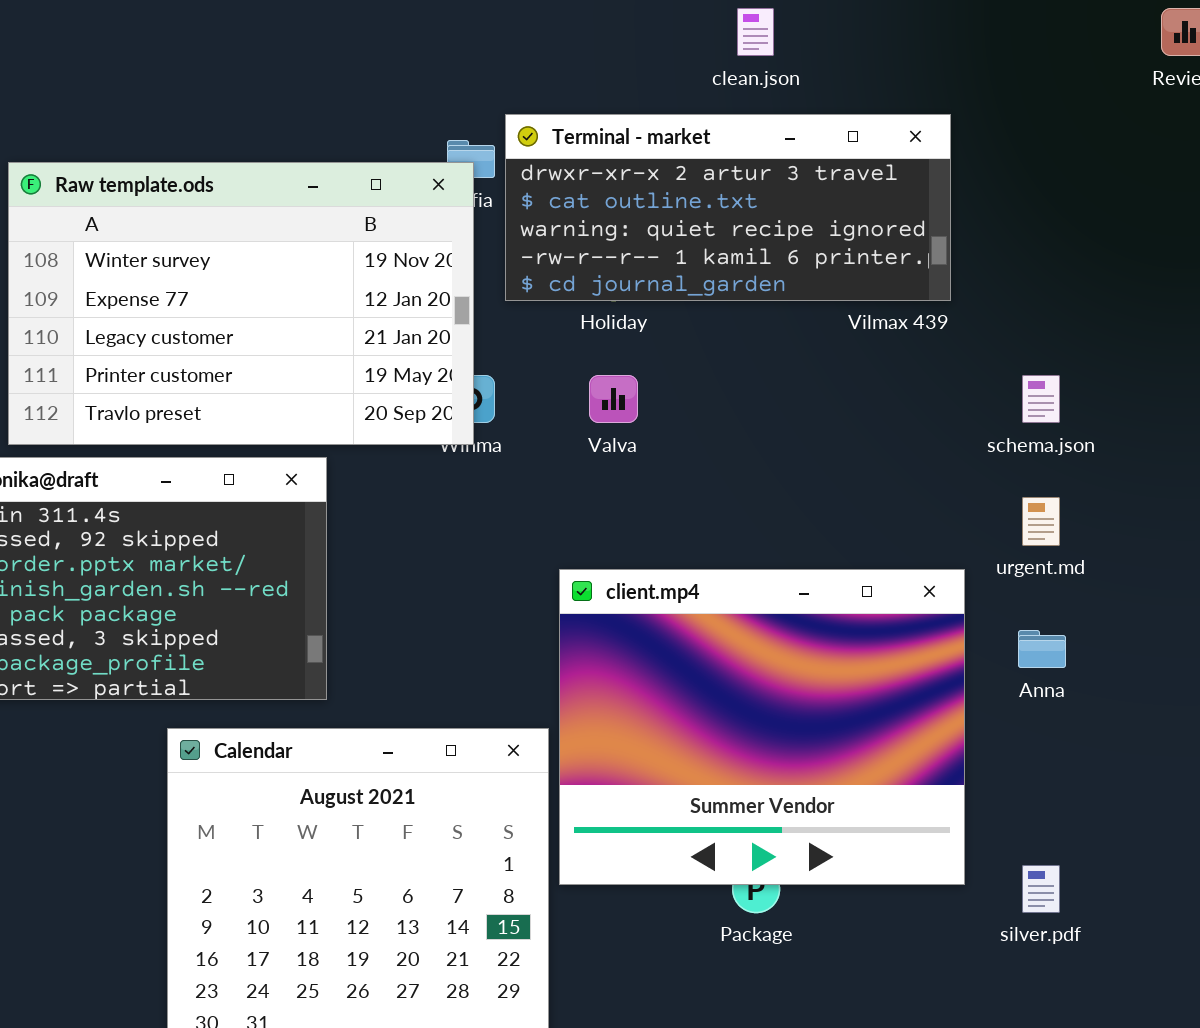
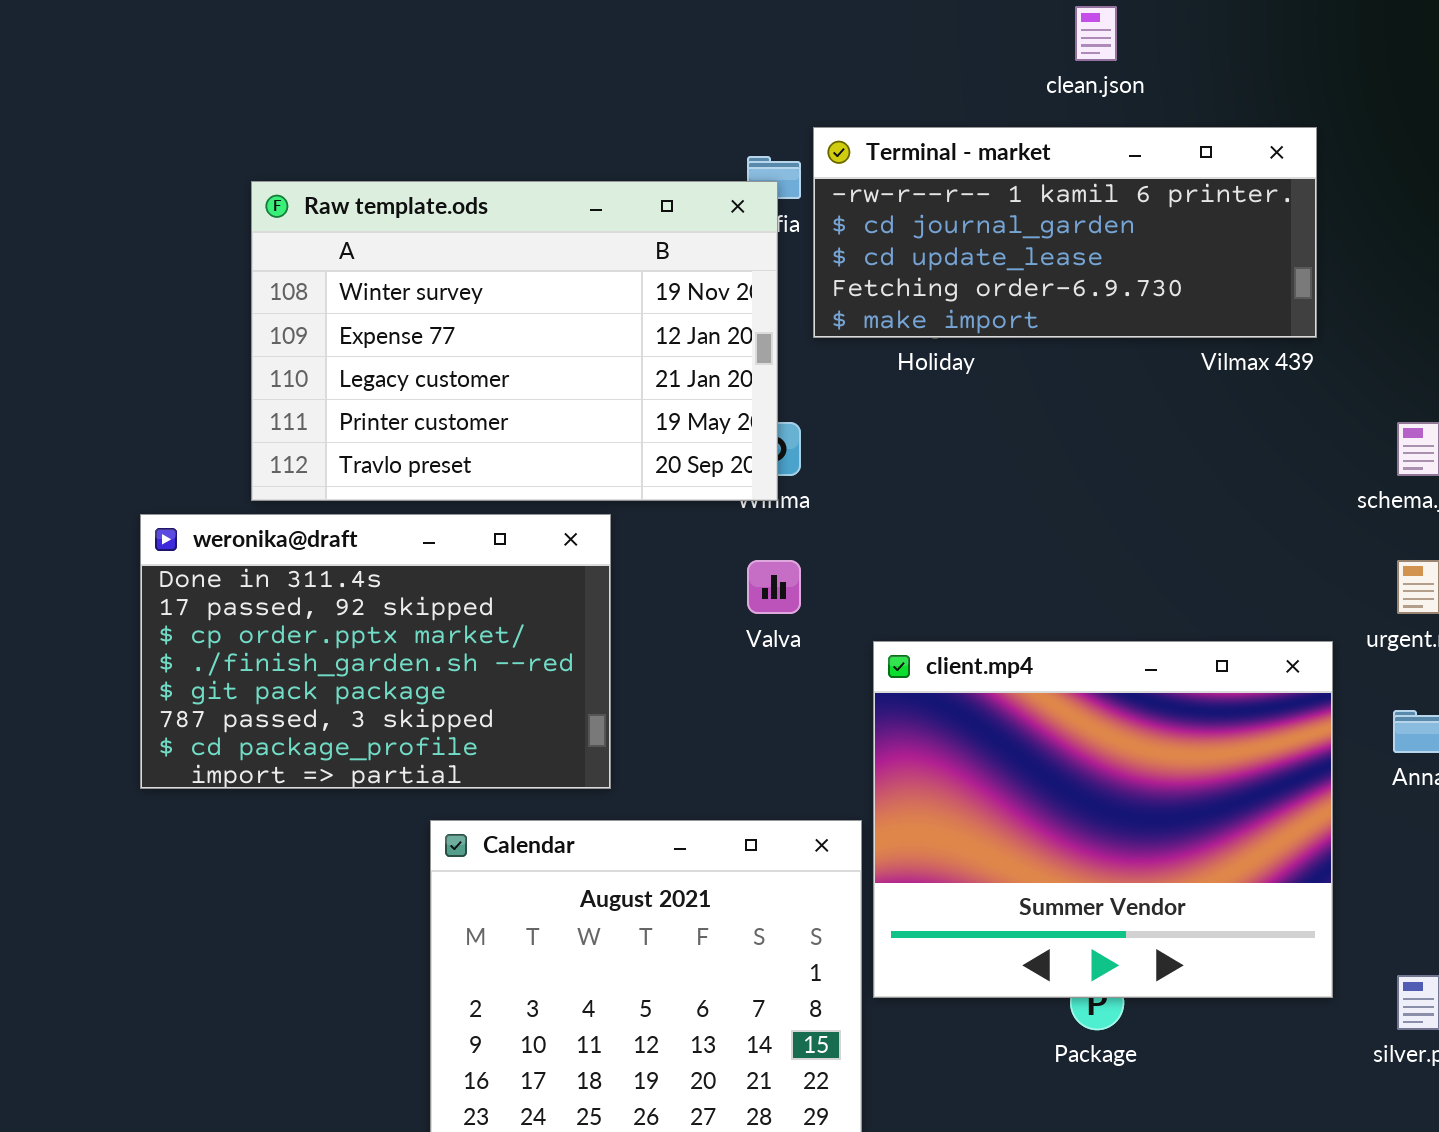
Terminal - market: [505,114,951,301] -> [813,127,1317,338], scrolled down 3 rows
Valva: [589,375,638,423] -> [747,560,801,614], moved

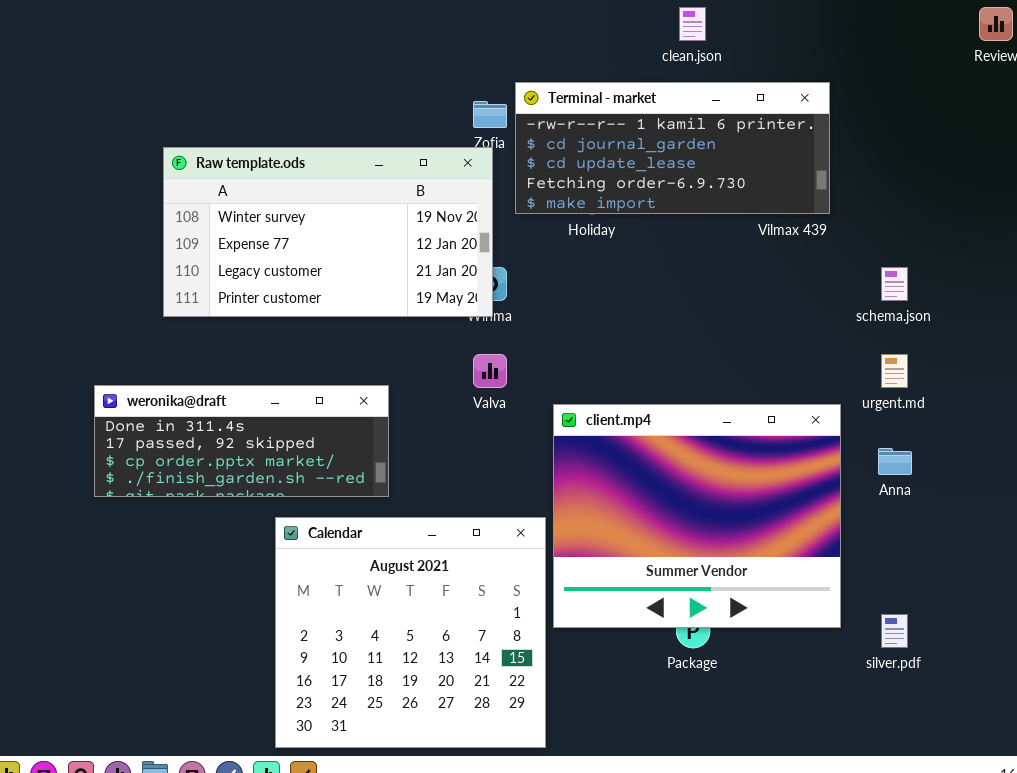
Raw template.ods: [251,181,778,501] -> [163,147,493,317], resized
weronika@draft: [140,514,611,789] -> [94,385,389,497], resized

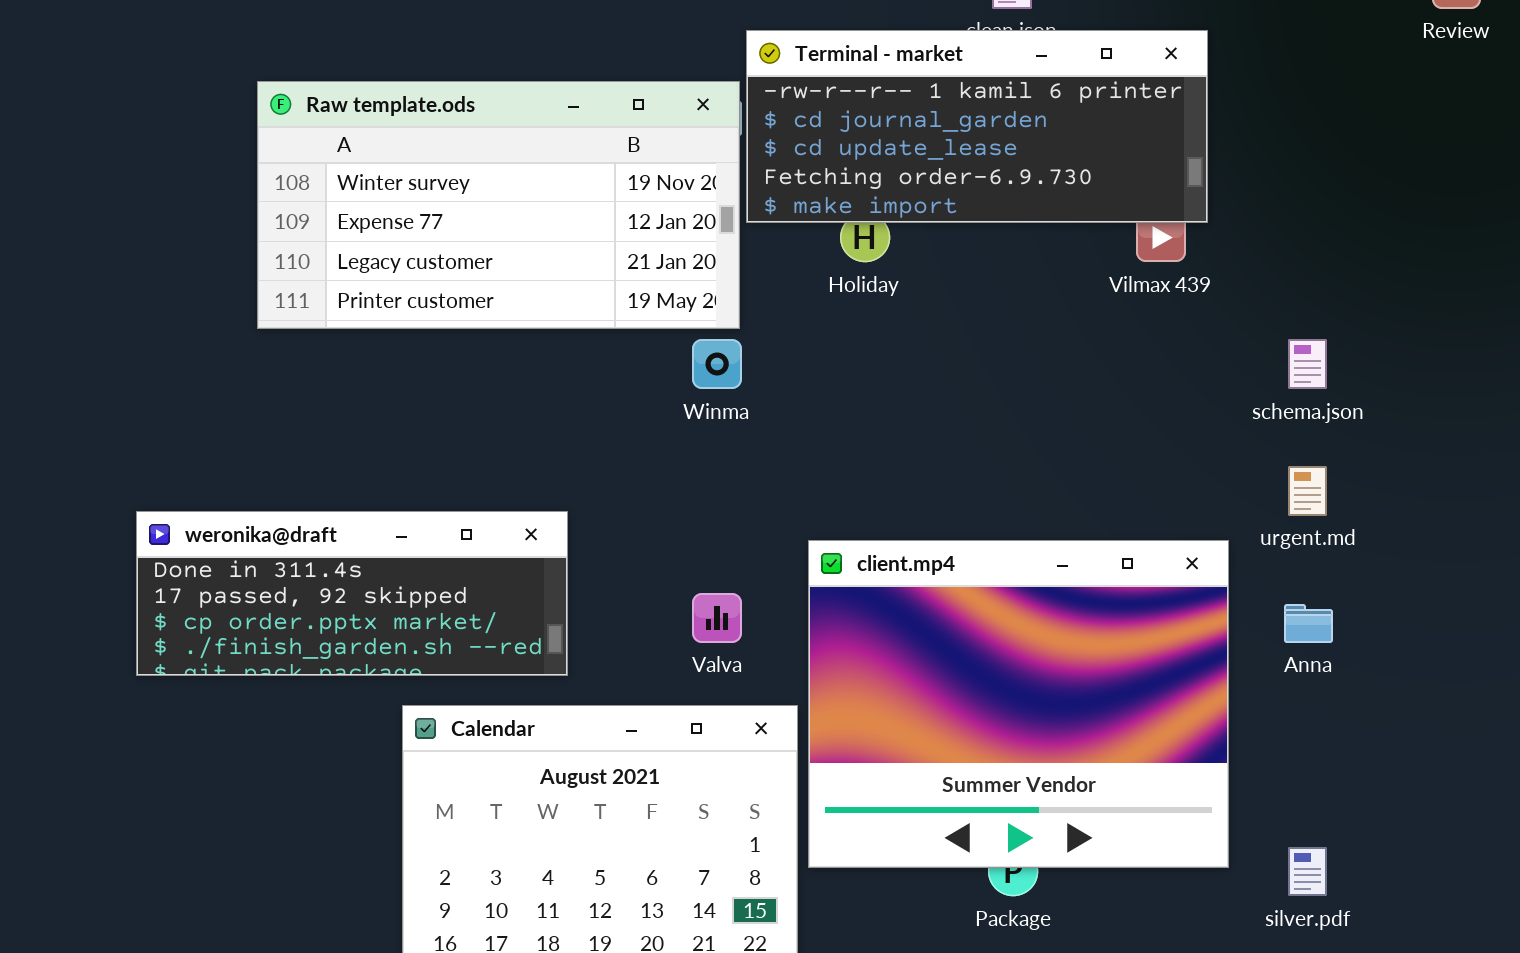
Terminal - market: [515,82,830,214] -> [746,30,1208,223], moved
Raw template.ods: [163,147,493,317] -> [257,81,740,329], moved
Valva: [473,354,507,388] -> [692,593,742,643], moved

